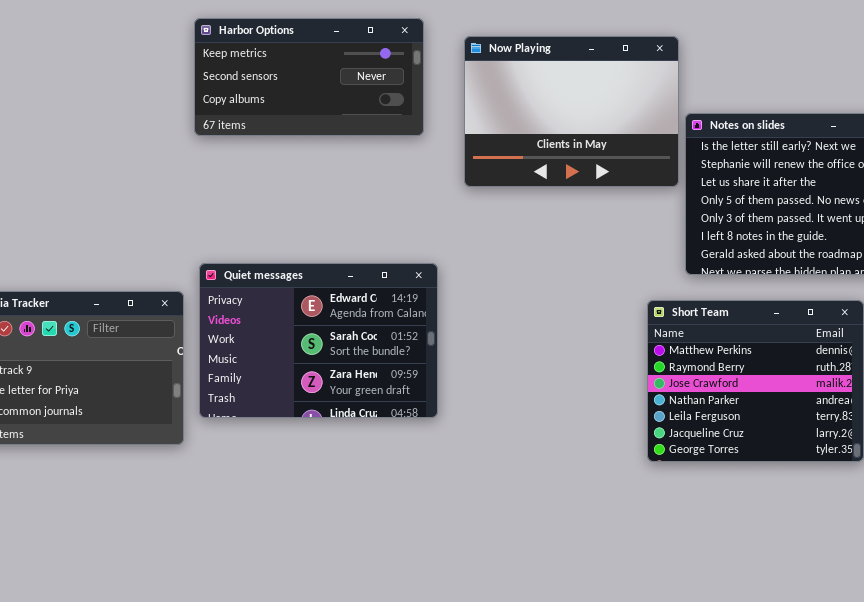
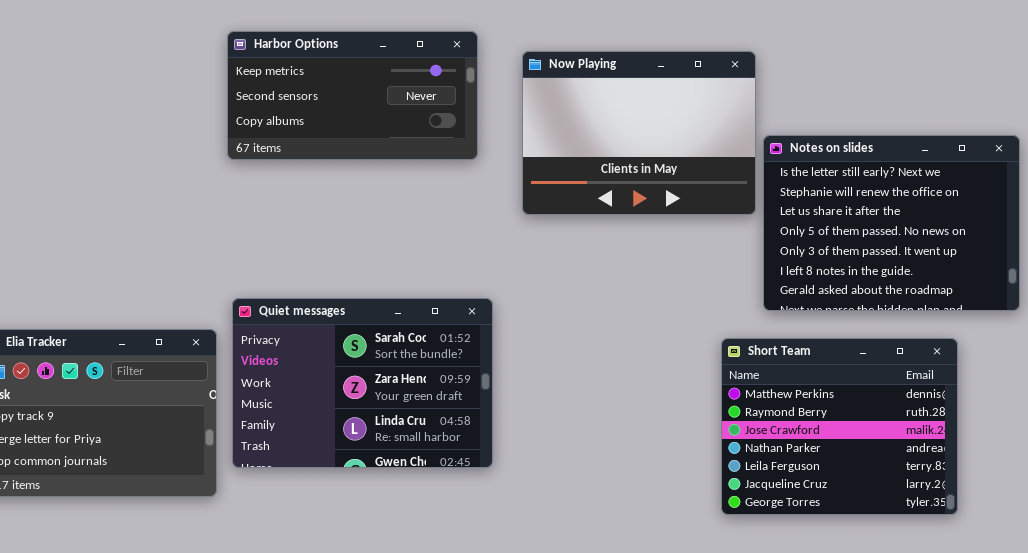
Quiet messages: [199,263,438,418] -> [232,298,493,468], scrolled down 1 row

